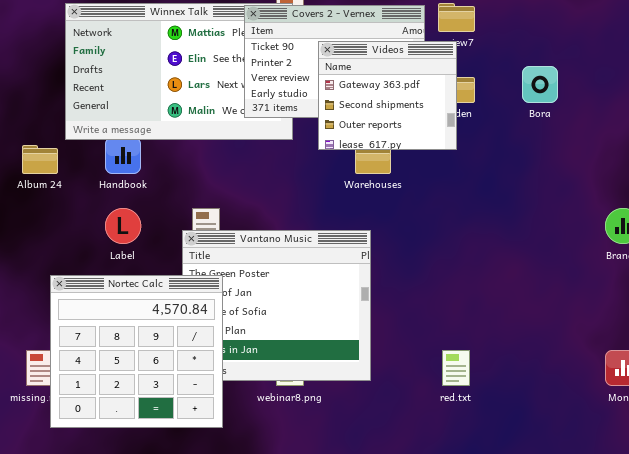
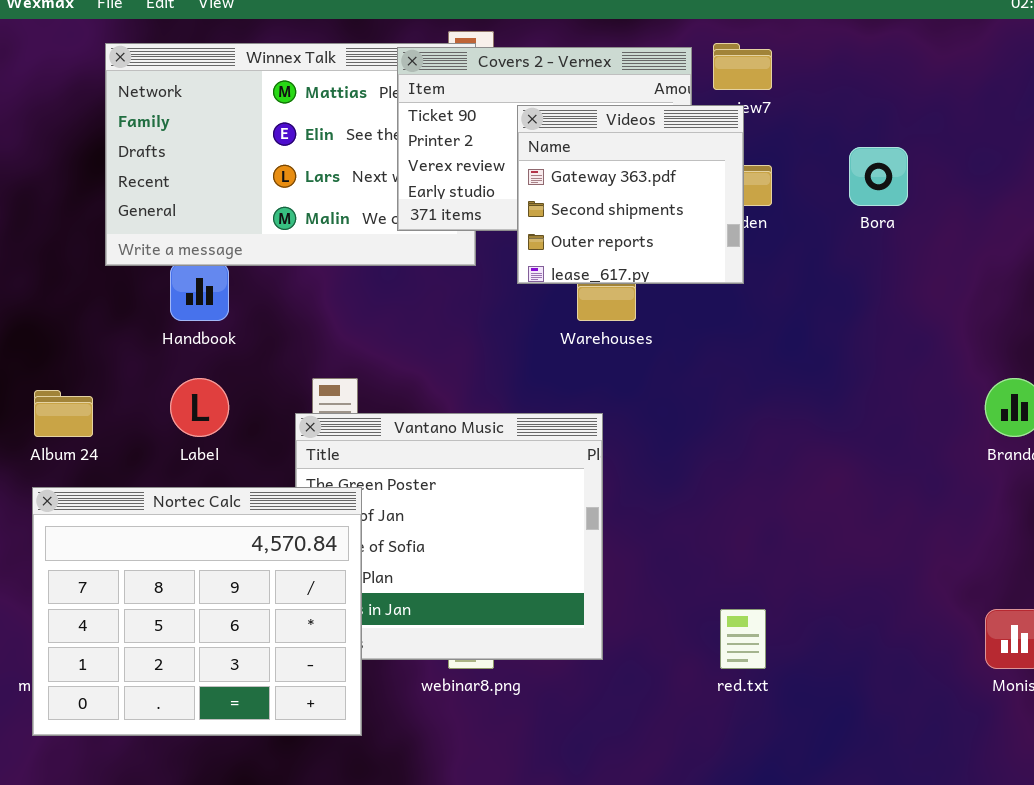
Album 24: [22,145,58,174] -> [34,390,93,437], moved
Nortec Calc: [50,275,223,428] -> [32,487,362,736], resized

